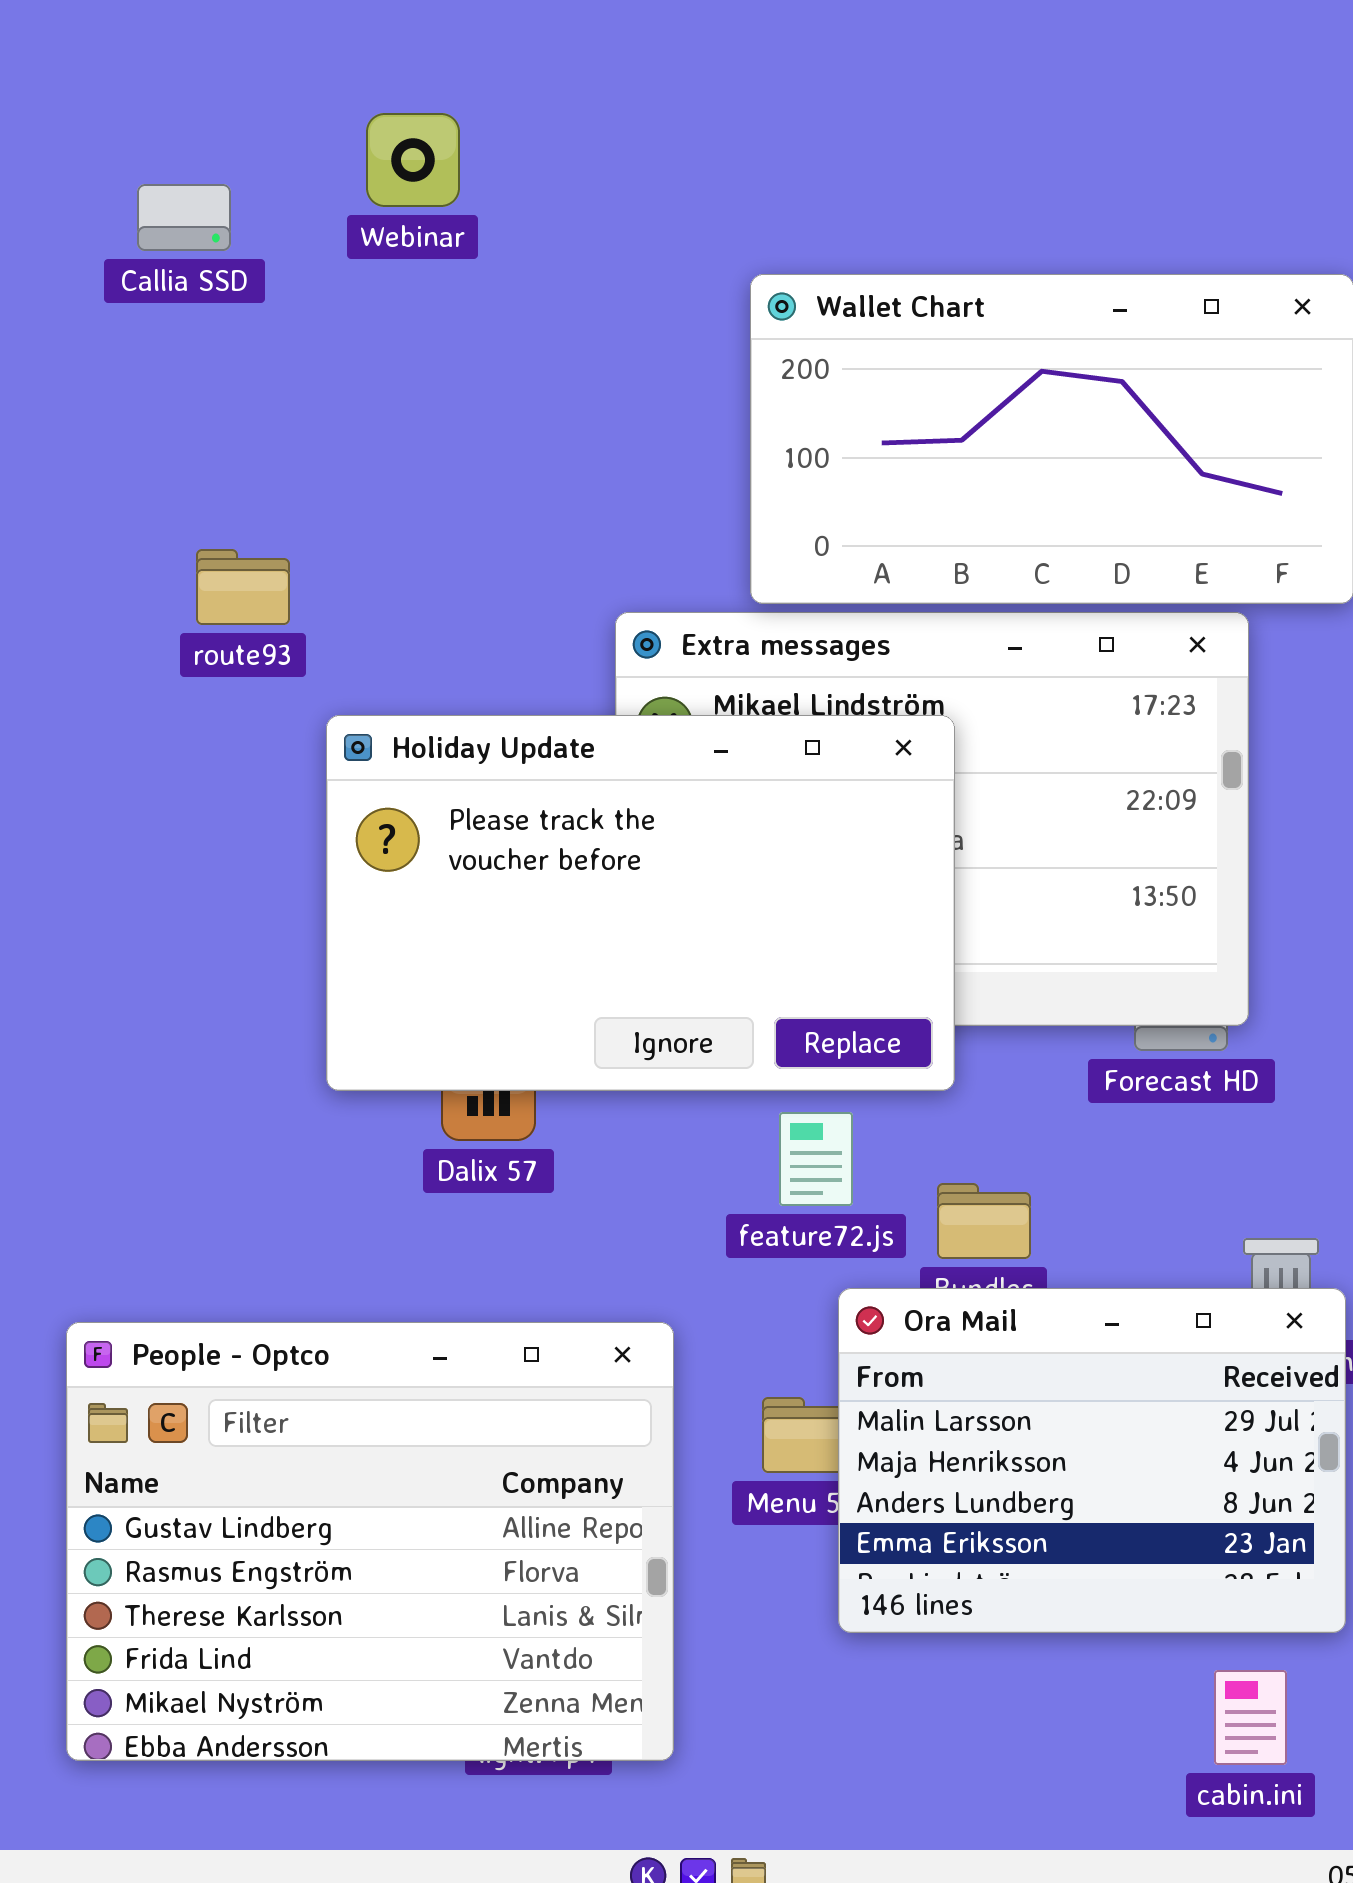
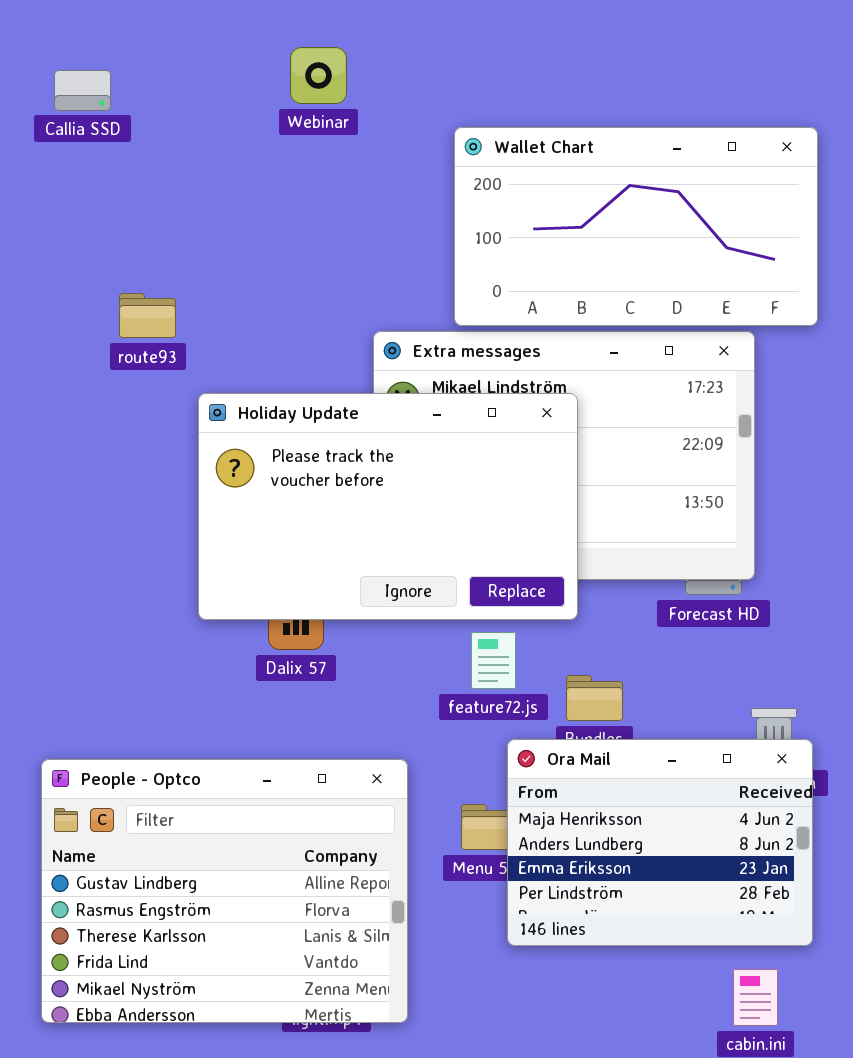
Webinar: [366,113,460,207] -> [290,47,347,104], moved
Callia SSD: [137,184,231,251] -> [54,70,111,111], moved
Ora Mail: [838,1288,1346,1633] -> [507,739,813,946], scrolled down 1 row

